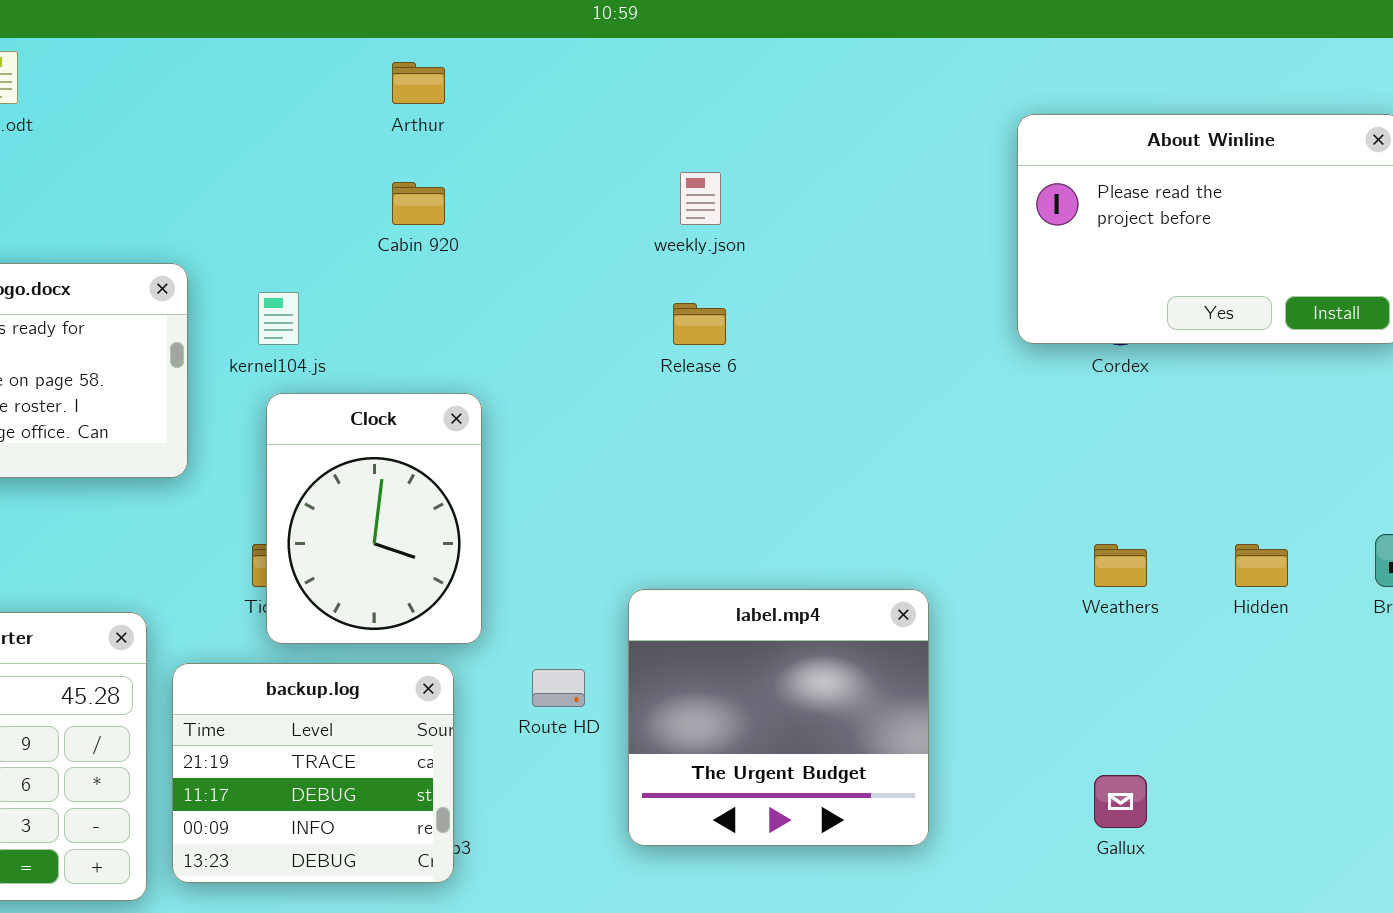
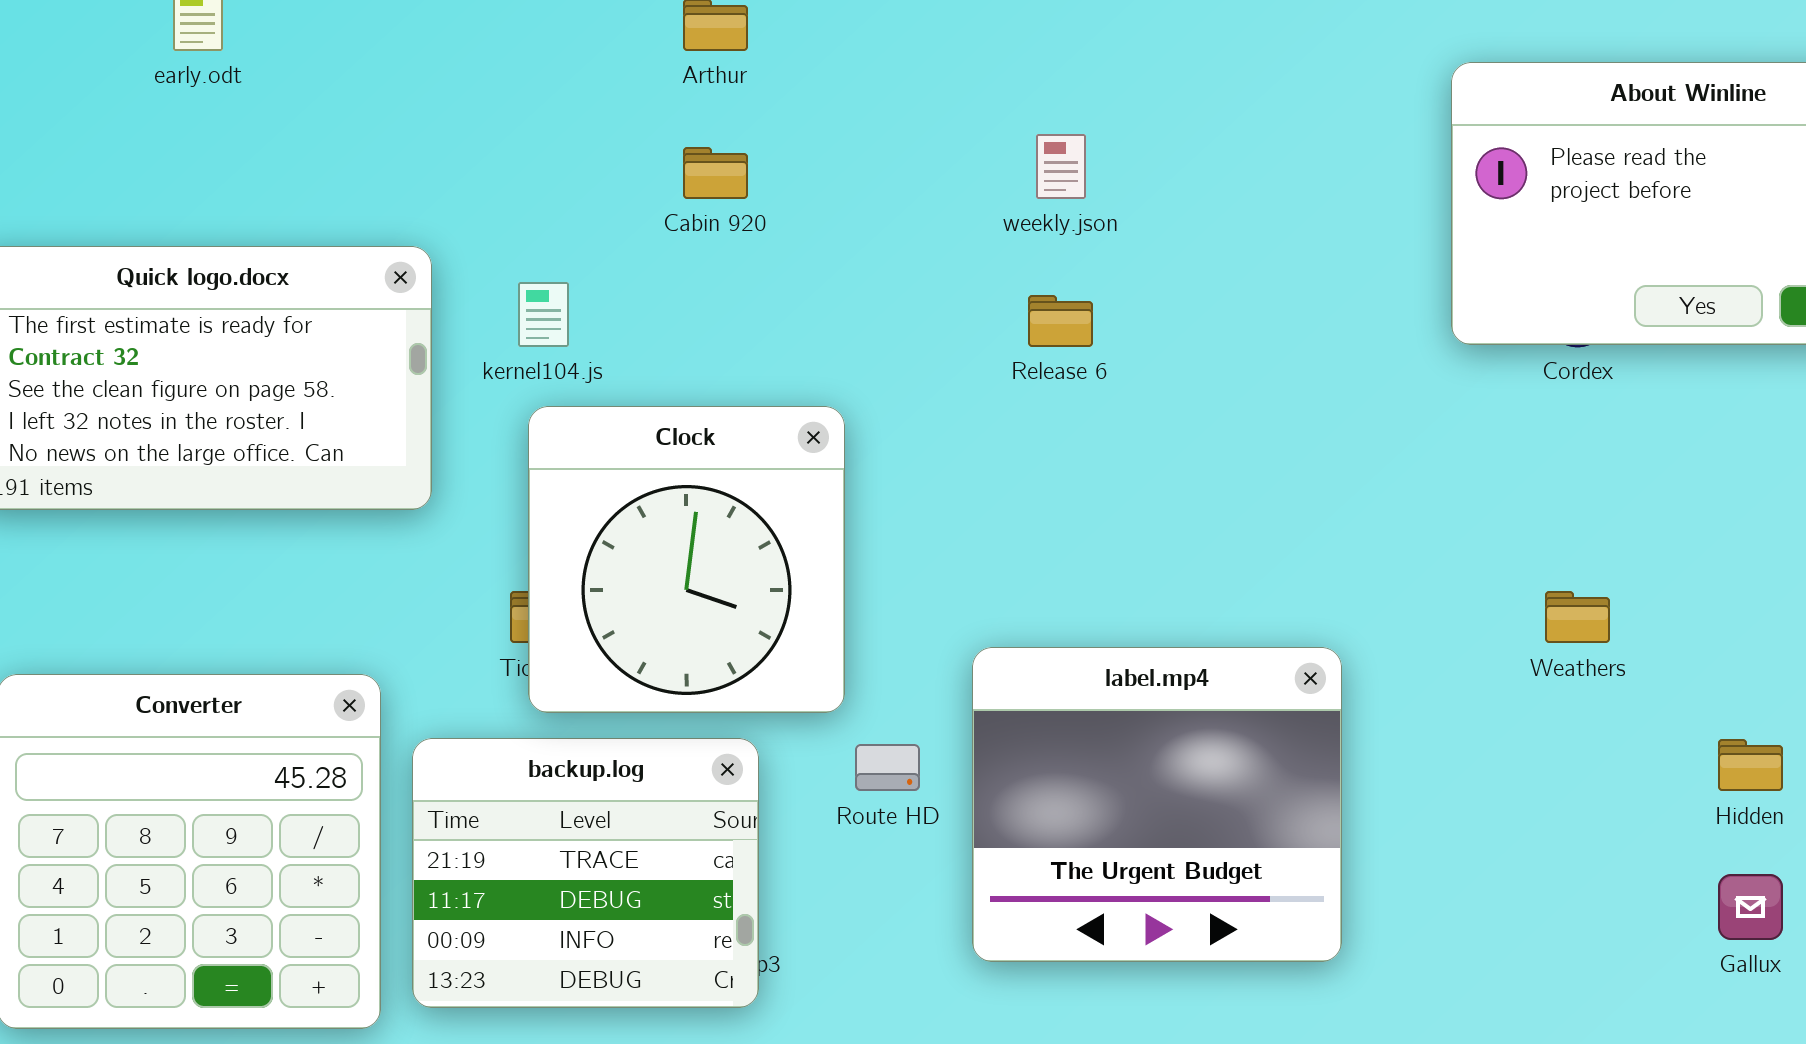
Clock: [266,393,482,644] -> [528,406,845,713], resized
Hidden: [1235,544,1288,587] -> [1718,739,1783,791], moved
Gallux: [1094,775,1147,828] -> [1718,874,1783,940], moved

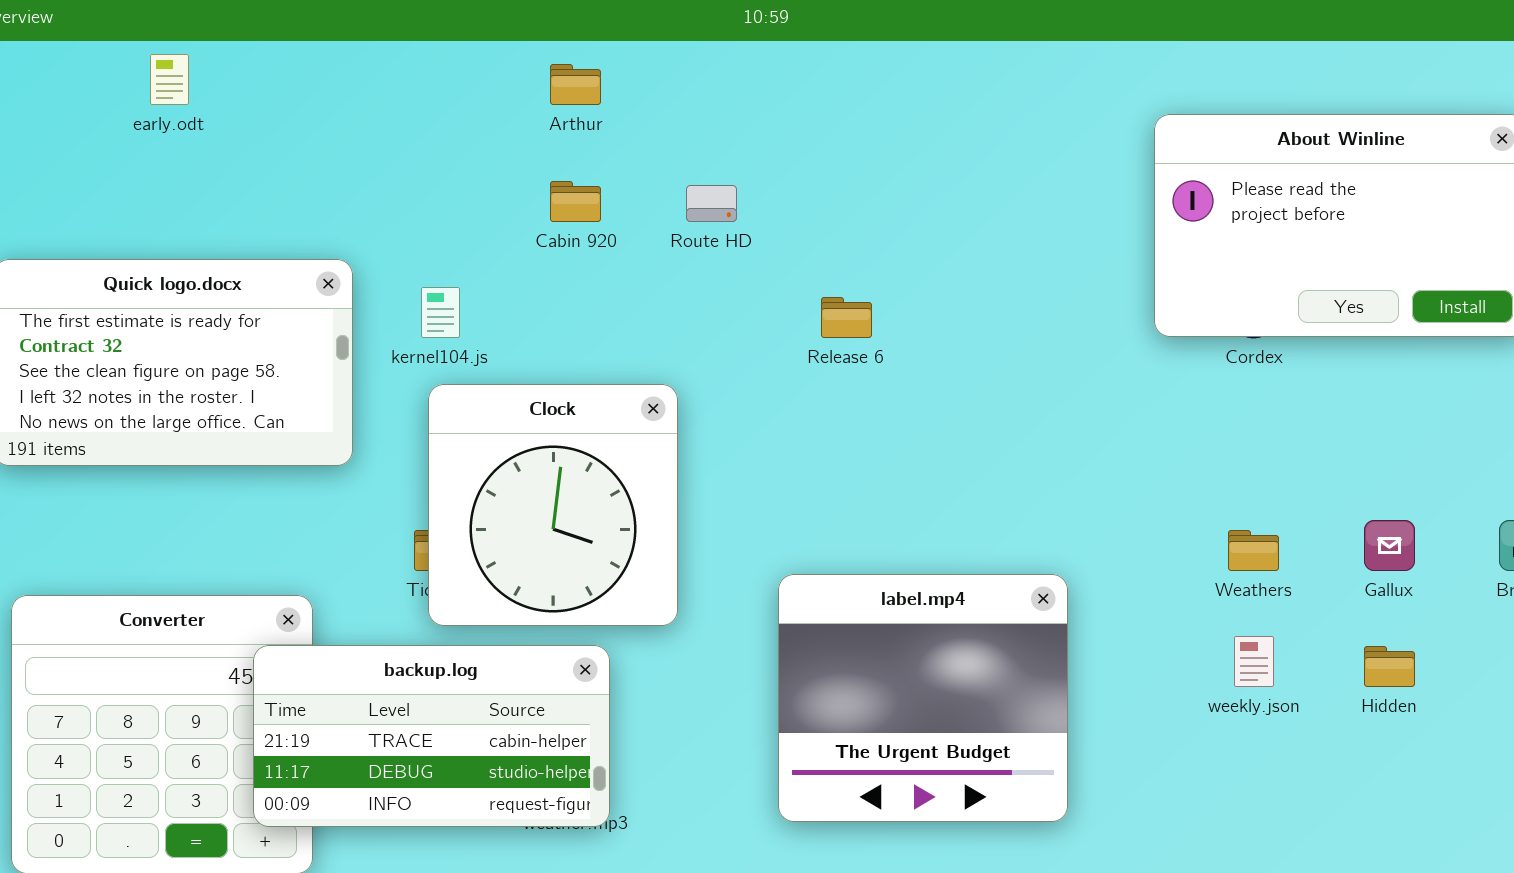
weekly.json: [1036,134,1086,199] -> [1234,636,1274,687], moved
backup.log: [412,738,759,1008] -> [253,645,610,827], resized
Route HD: [855,744,920,791] -> [686,185,737,222], moved
Gallux: [1718,874,1783,940] -> [1364,520,1415,571], moved

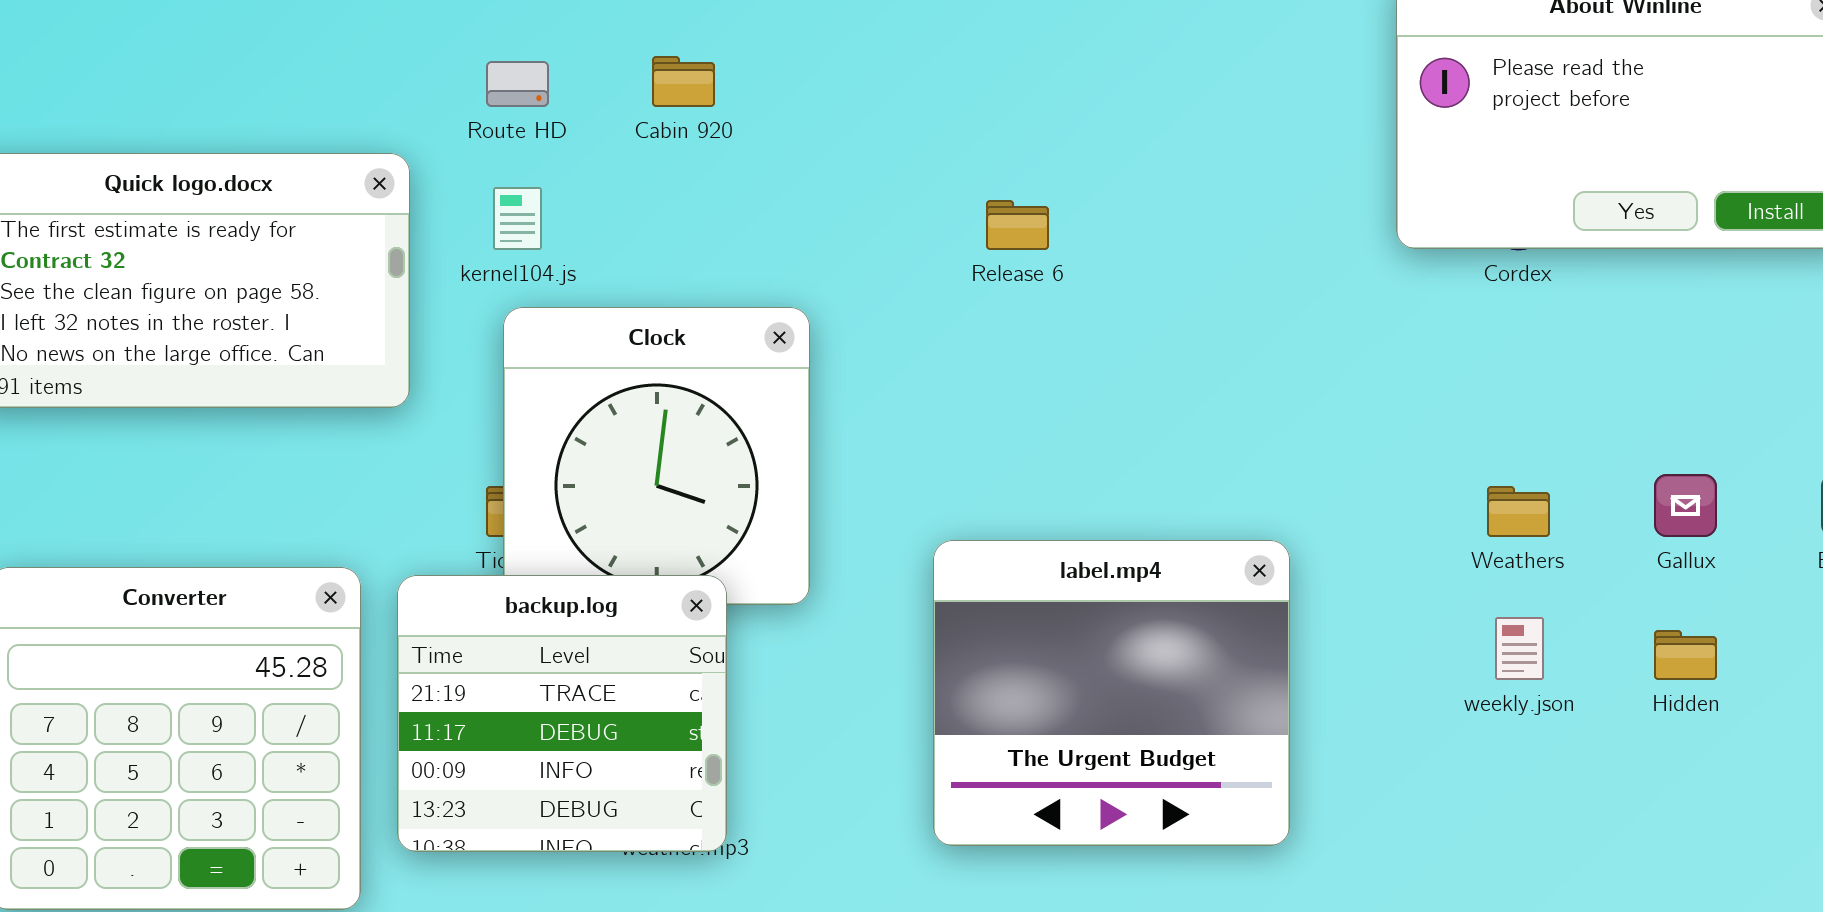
Route HD: [686,185,737,222] -> [486,61,549,107], moved
backup.log: [253,645,610,827] -> [397,575,727,852], resized

